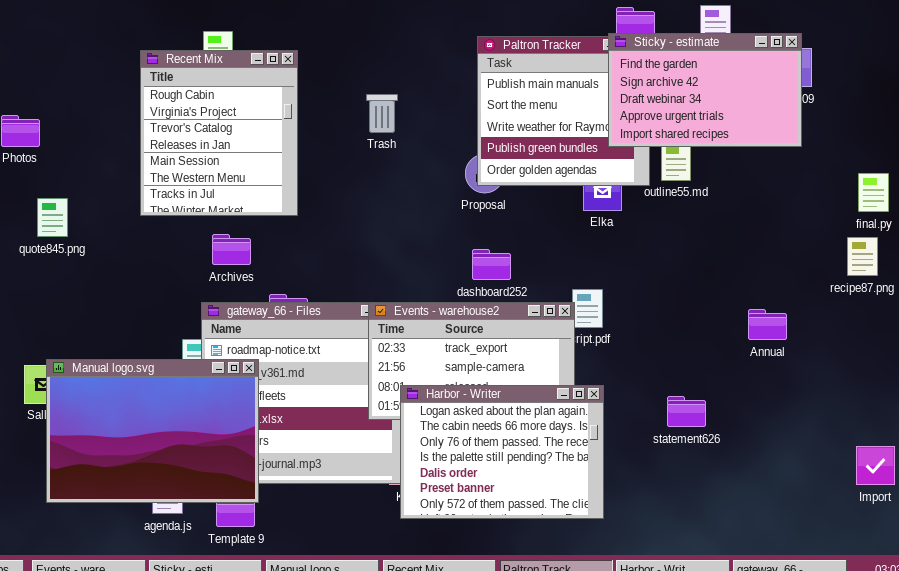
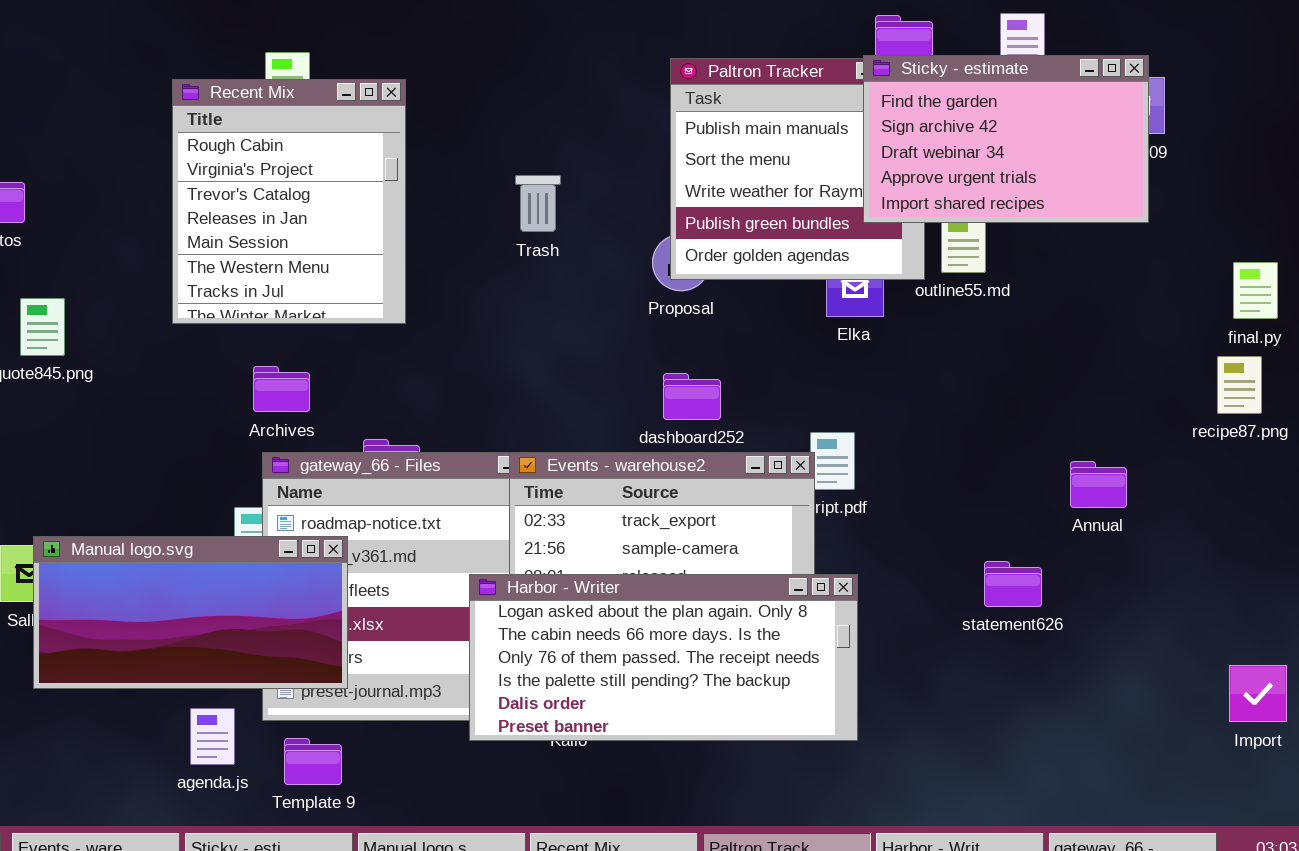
Trash: [366,94,398,133] -> [515,175,561,232], moved
Archives: [212,234,251,265] -> [253,366,310,412], moved
Manual logo.svg: [46,359,259,503] -> [33,536,348,689], resized
Harbor - Writer: [400,385,604,519] -> [469,574,858,741], resized
statement626: [667,396,706,427] -> [984,561,1042,607], moved

